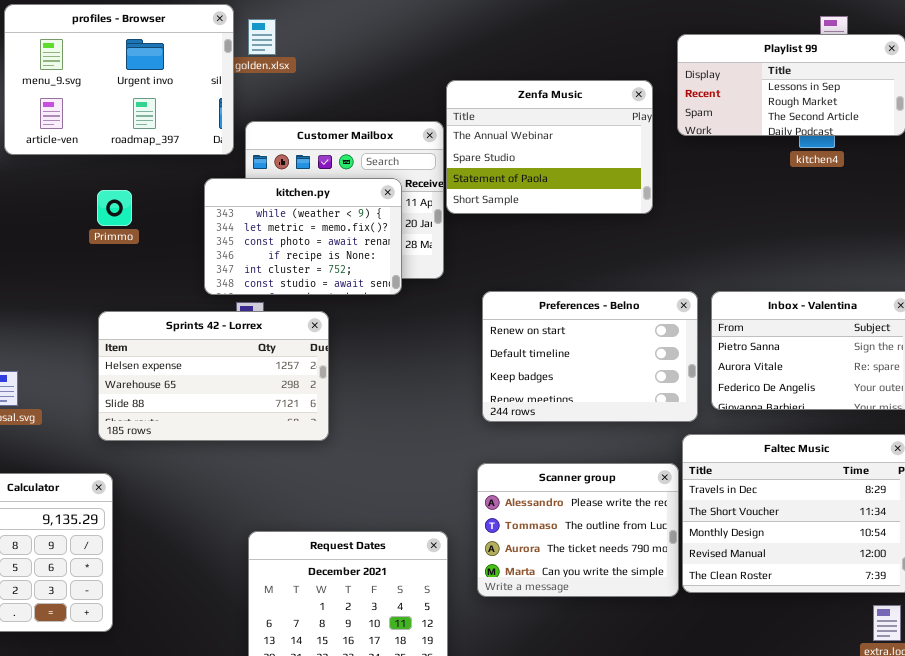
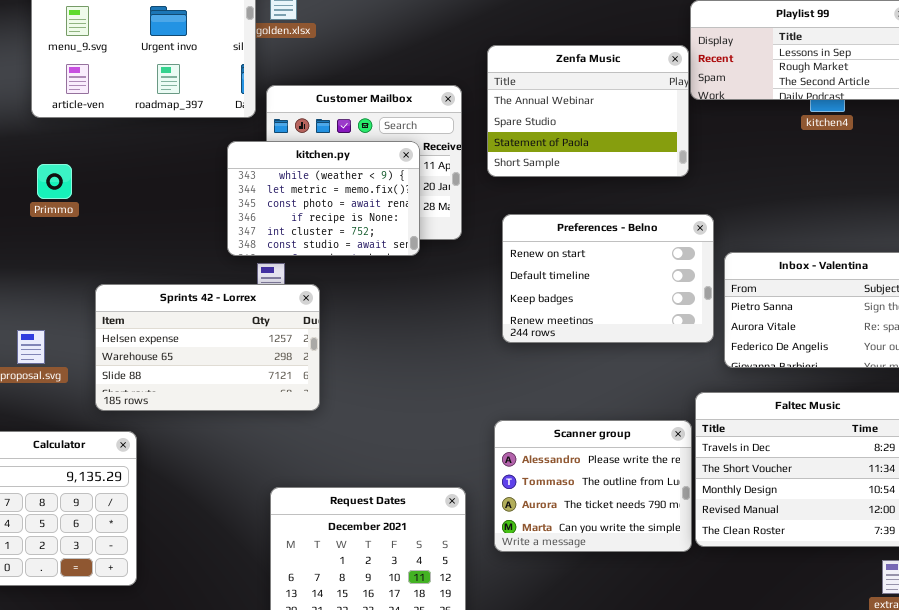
Zenfa Music: [446,80,653,214] -> [487,45,689,177], moved
Primmo: [97,190,132,226] -> [37,164,72,199], moved
Preferences - Belno: [482,291,698,422] -> [502,214,714,343], moved
Sprints 42 - Lorrex: [98,311,329,441] -> [95,284,320,411], moved

